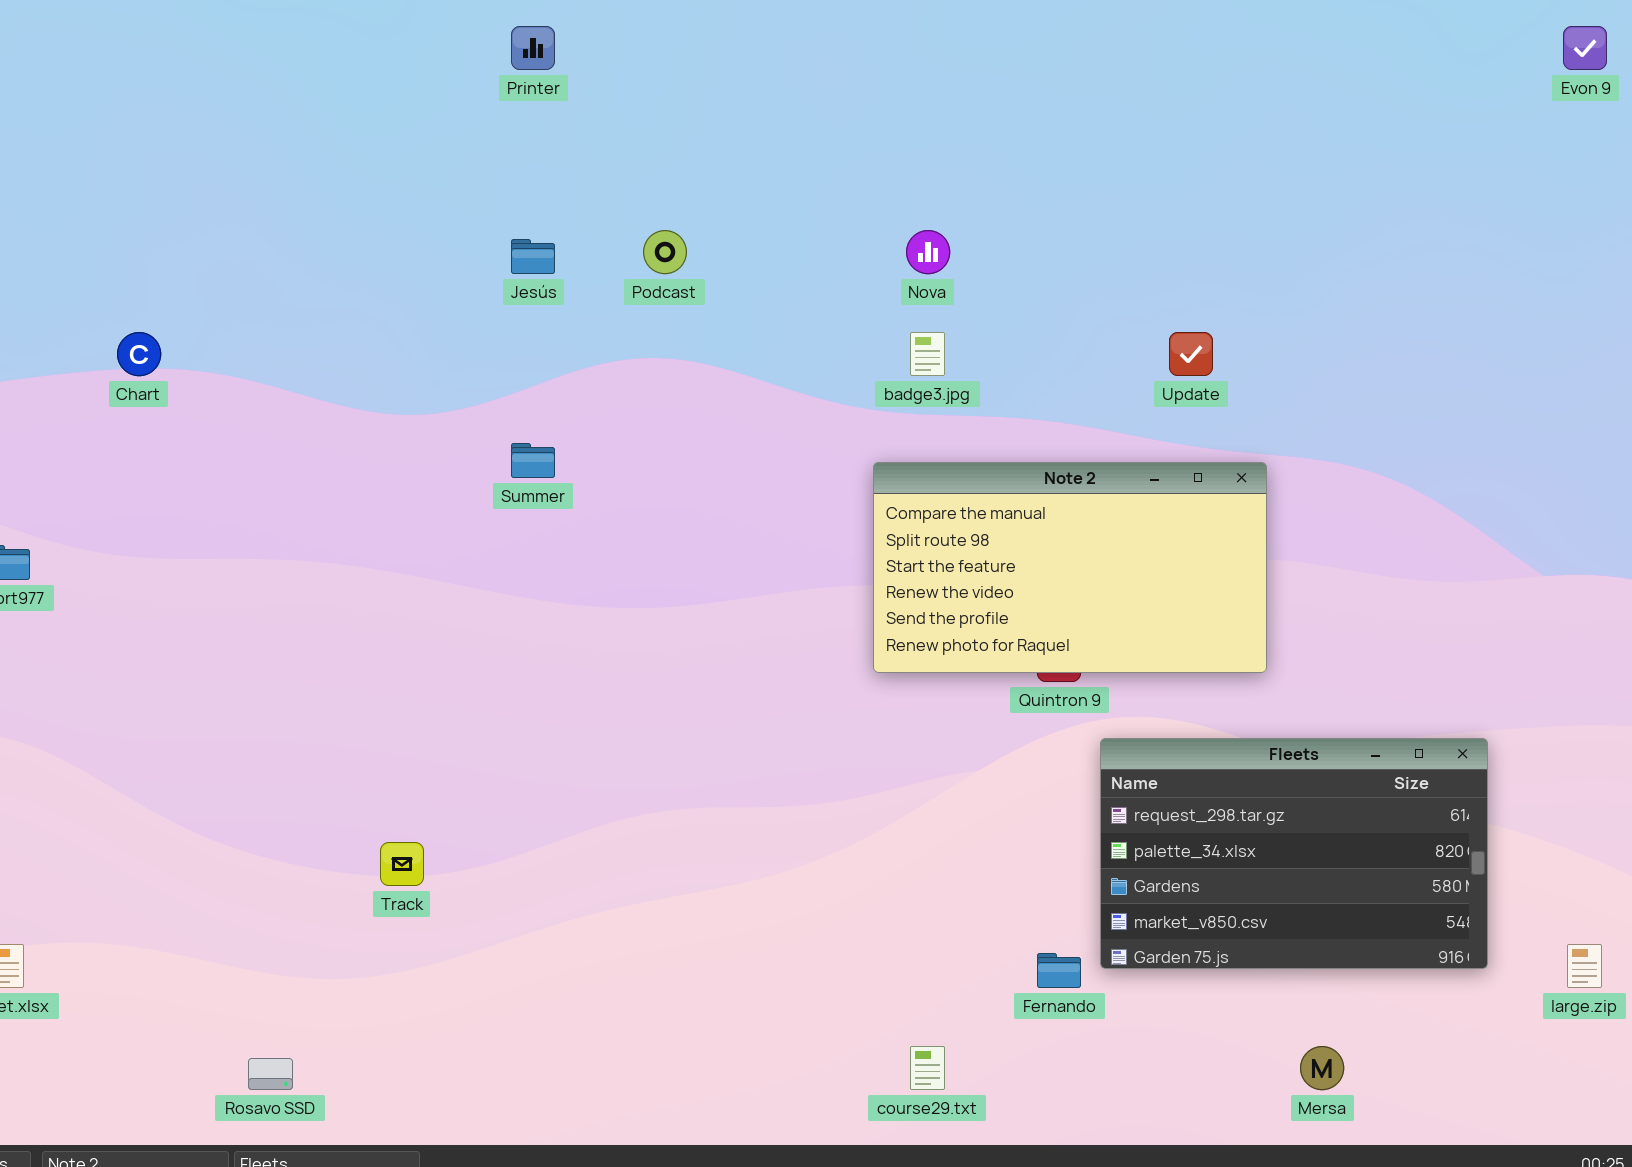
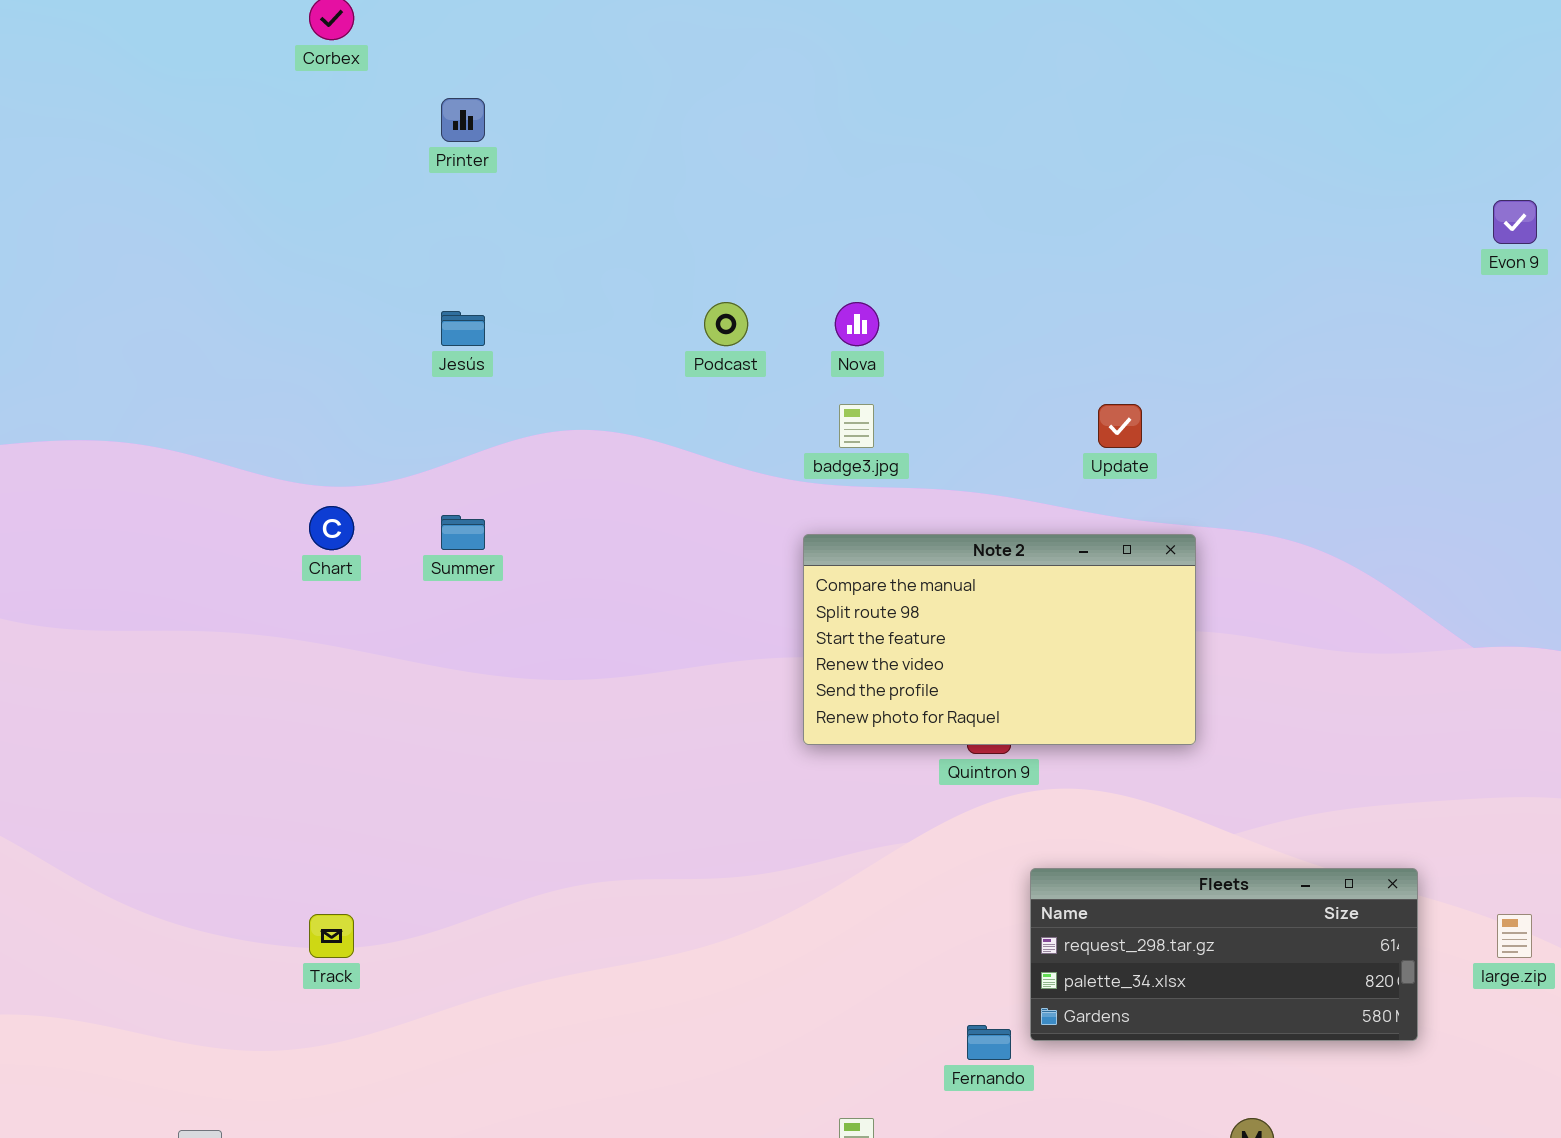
Evon 9: [1563,26,1607,70] -> [1493,200,1537,244], moved
Podcast: [643,230,687,274] -> [704,302,748,346], moved
Chart: [117,332,161,376] -> [309,506,354,550], moved
Fleets: [1100,738,1488,969] -> [1030,868,1418,1041], resized
large.zip: [1567,944,1602,988] -> [1497,914,1532,958], moved

